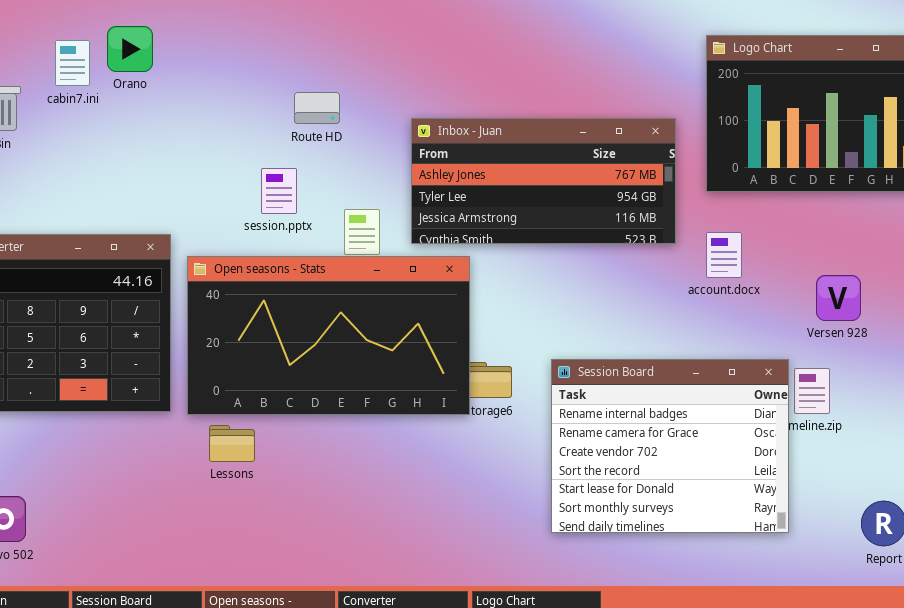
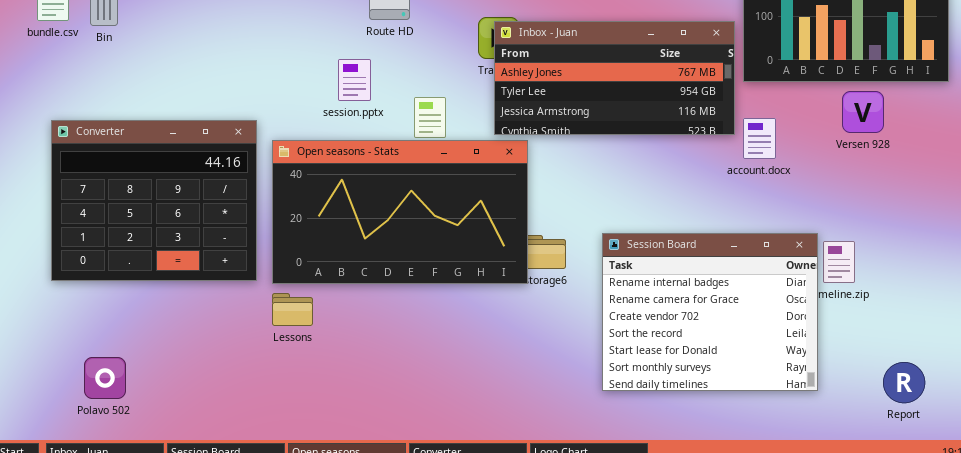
Inbox - Juan: [411,118,676,244] -> [494,21,735,135], moved
Versen 928: [816,275,861,321] -> [842,91,884,133], moved
Lessons: [209,425,255,462] -> [272,293,313,326], moved

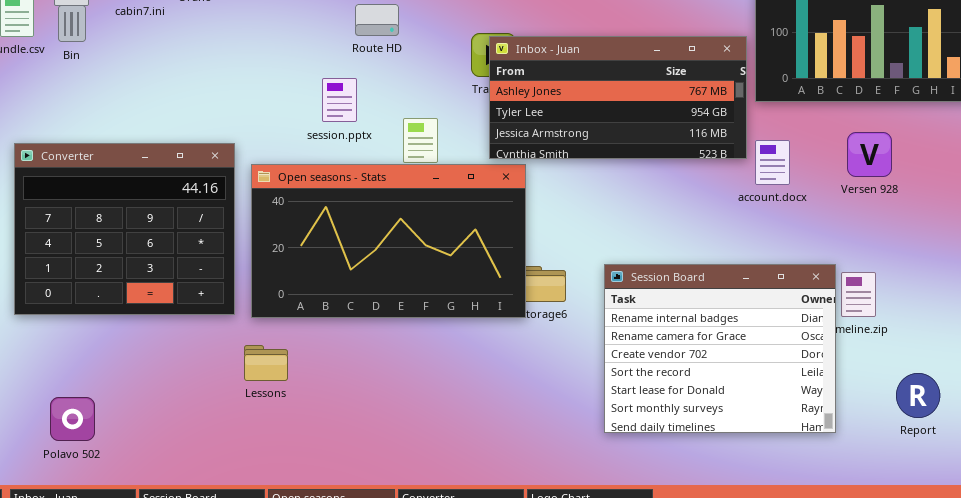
Versen 928: [842,91,884,133] -> [847,132,892,177], moved
Lessons: [272,293,313,326] -> [244,345,288,381], moved
Report: [883,362,925,403] -> [896,373,940,418], moved

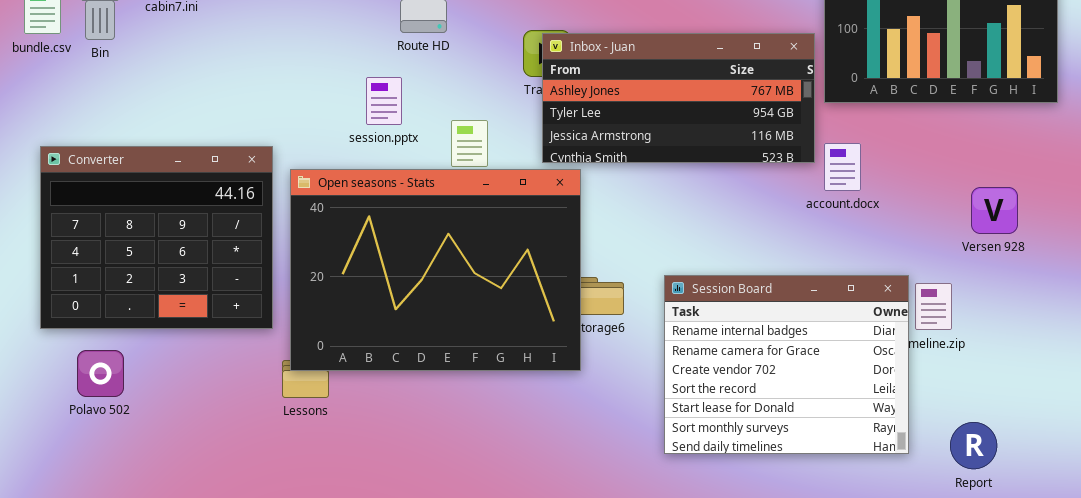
Versen 928: [847,132,892,177] -> [971,187,1018,234], moved
Open seasons - Stats: [251,164,526,318] -> [290,169,581,371], resized
Report: [896,373,940,418] -> [950,422,997,469], moved
Polavo 502: [50,397,95,441] -> [77,350,124,397], moved

